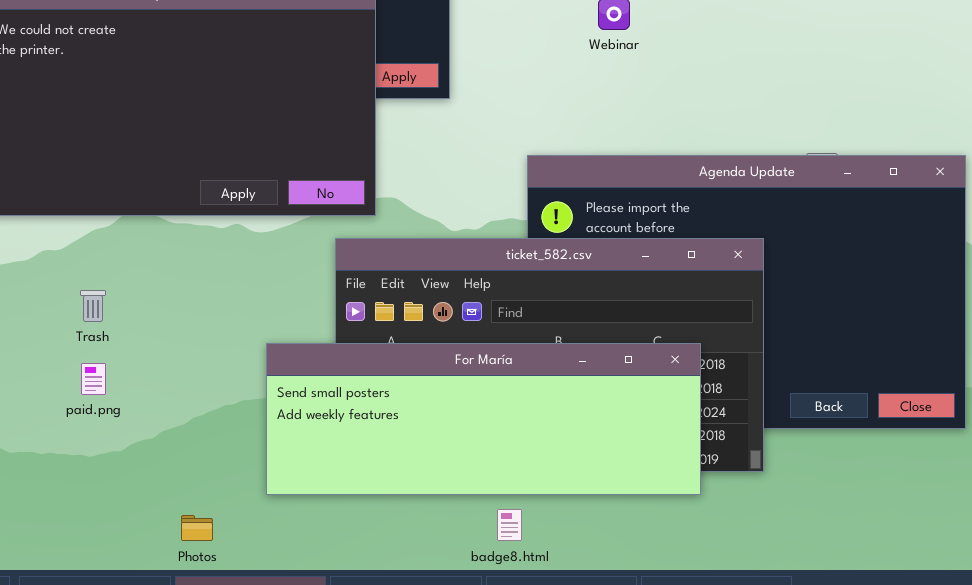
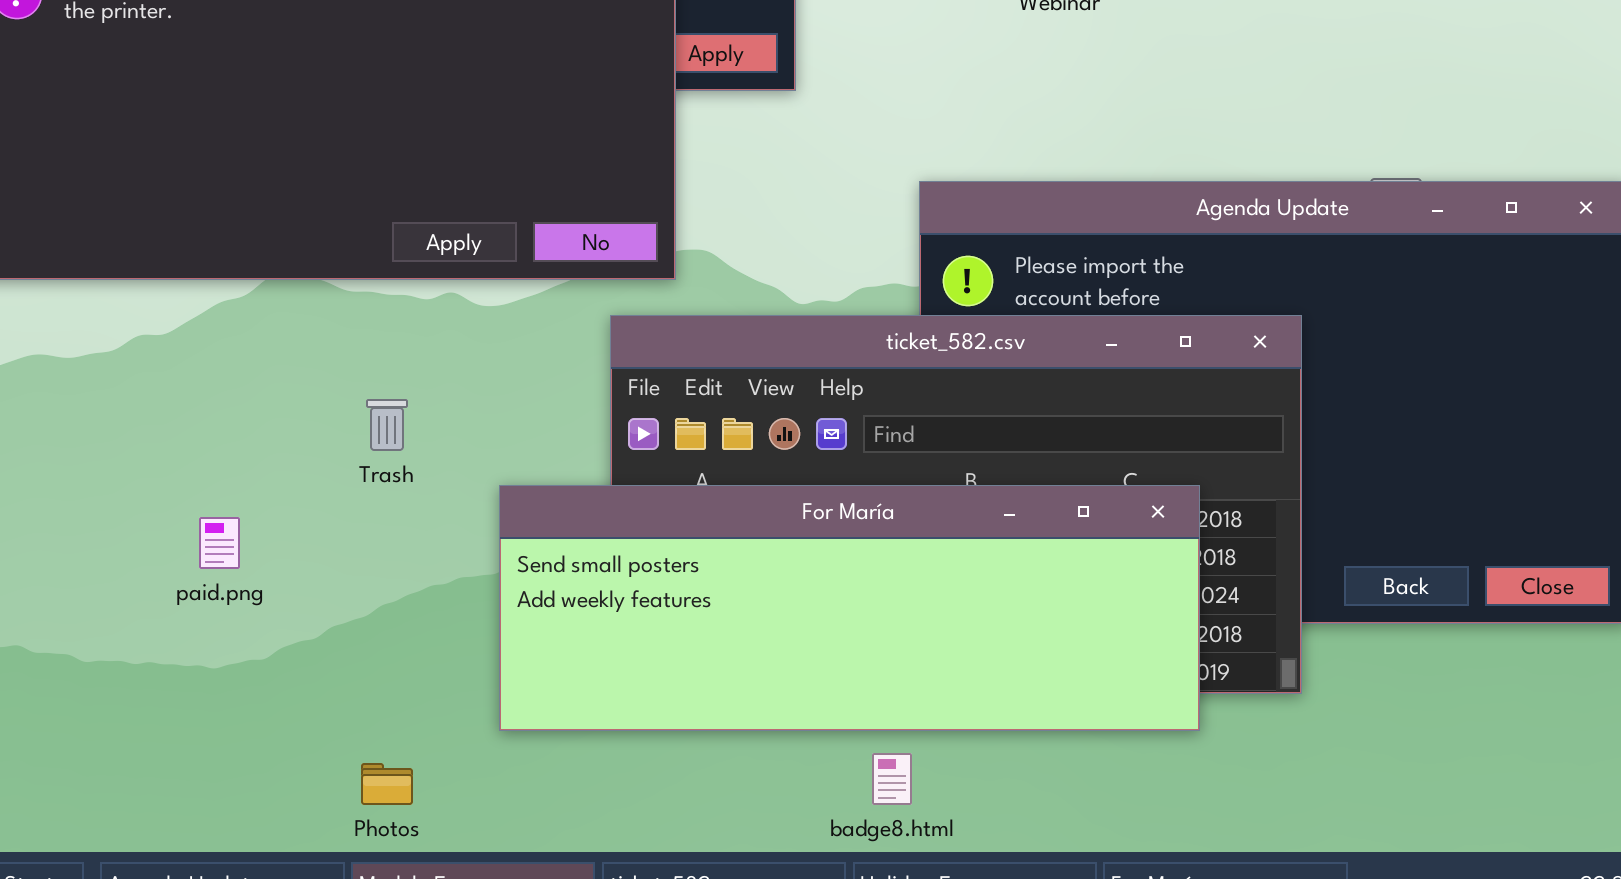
Trash: [80,290,106,322] -> [366,399,408,451], moved

